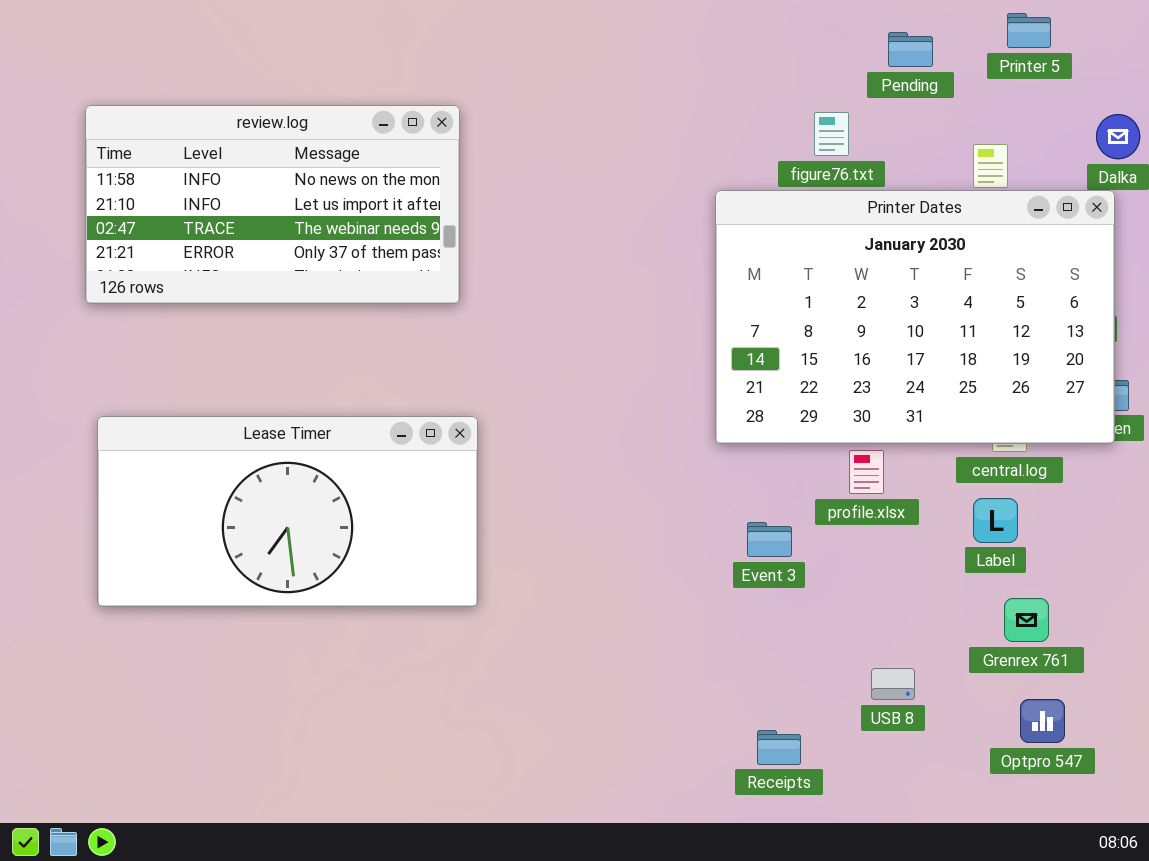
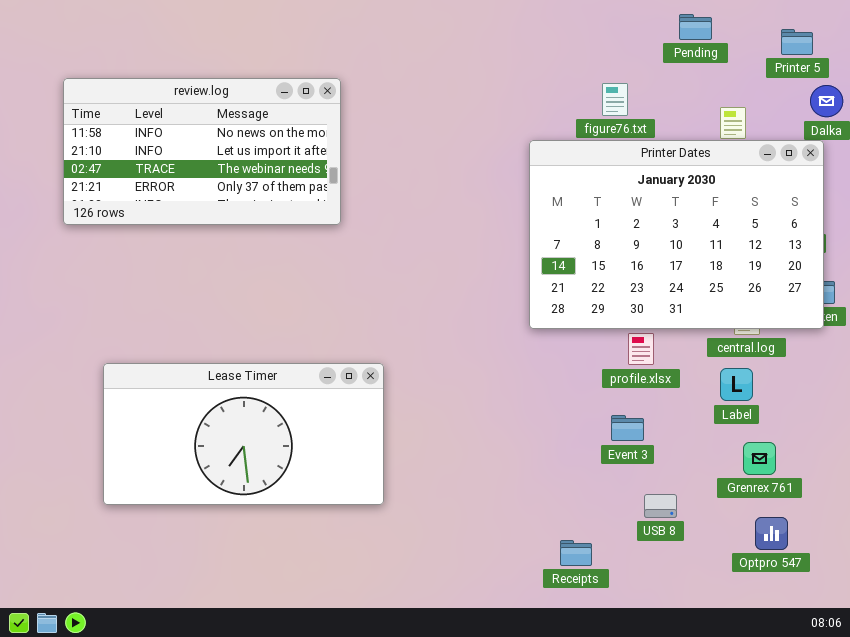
Printer 5: [1007,13,1051,48] -> [781,29,813,55], moved
Pending: [888,32,933,67] -> [679,14,712,40], moved
Lease Timer: [97,416,478,607] -> [103,363,384,505], moved
Event 3: [747,522,792,557] -> [611,415,644,441], moved

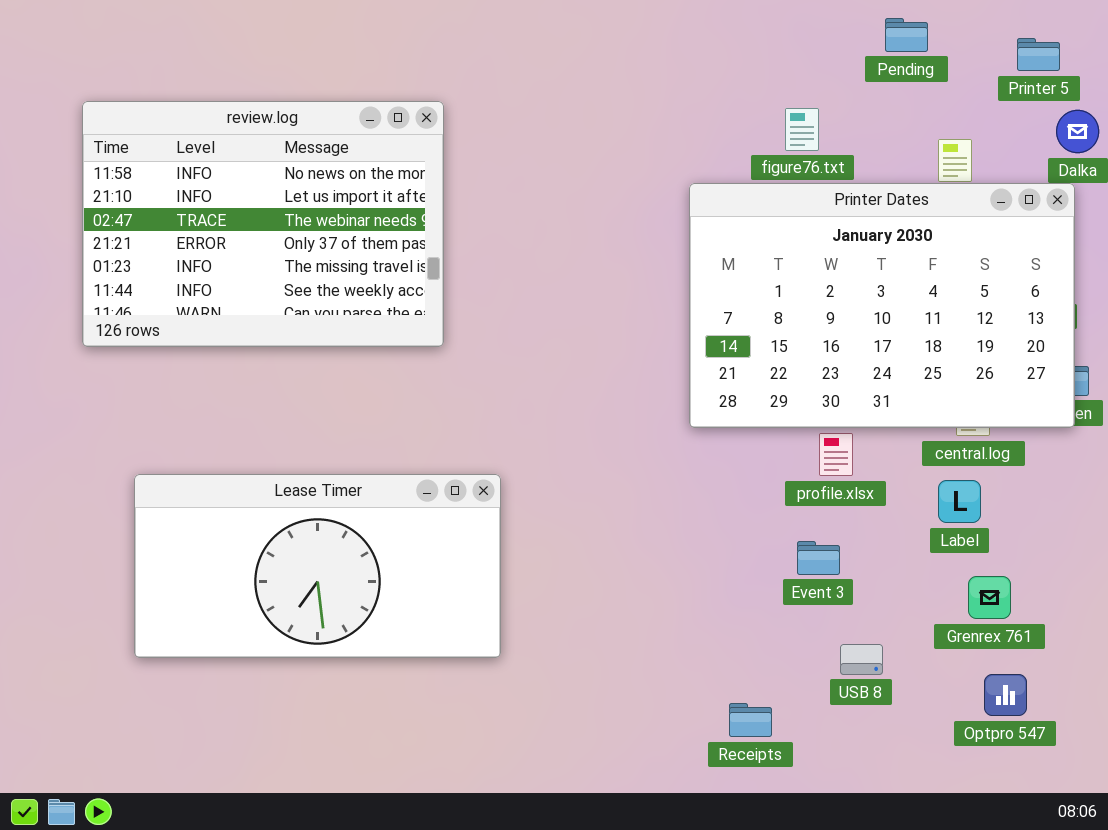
review.log: [63,78,341,225] -> [82,101,444,347], resized

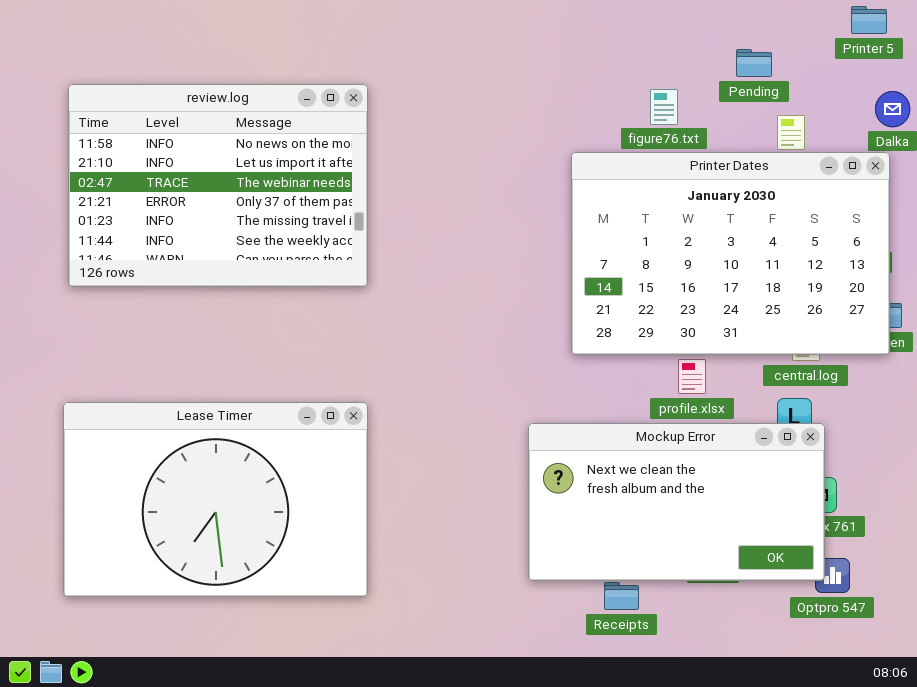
Pending: [885,18,928,52] -> [736,49,772,77], moved
Printer 5: [1017,38,1060,71] -> [851,6,887,34], moved
Lease Timer: [134,474,501,658] -> [63,402,368,597], moved, resized
Mockup Error: none -> [528,423,825,581], opened

